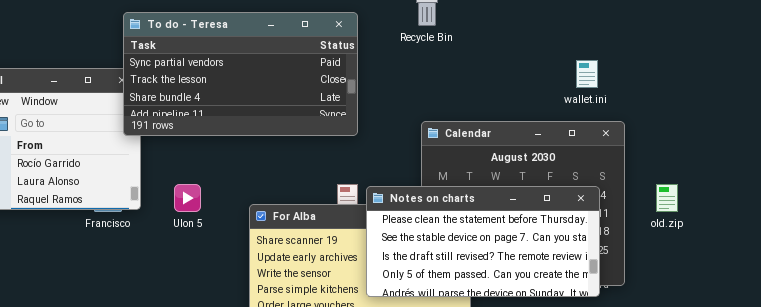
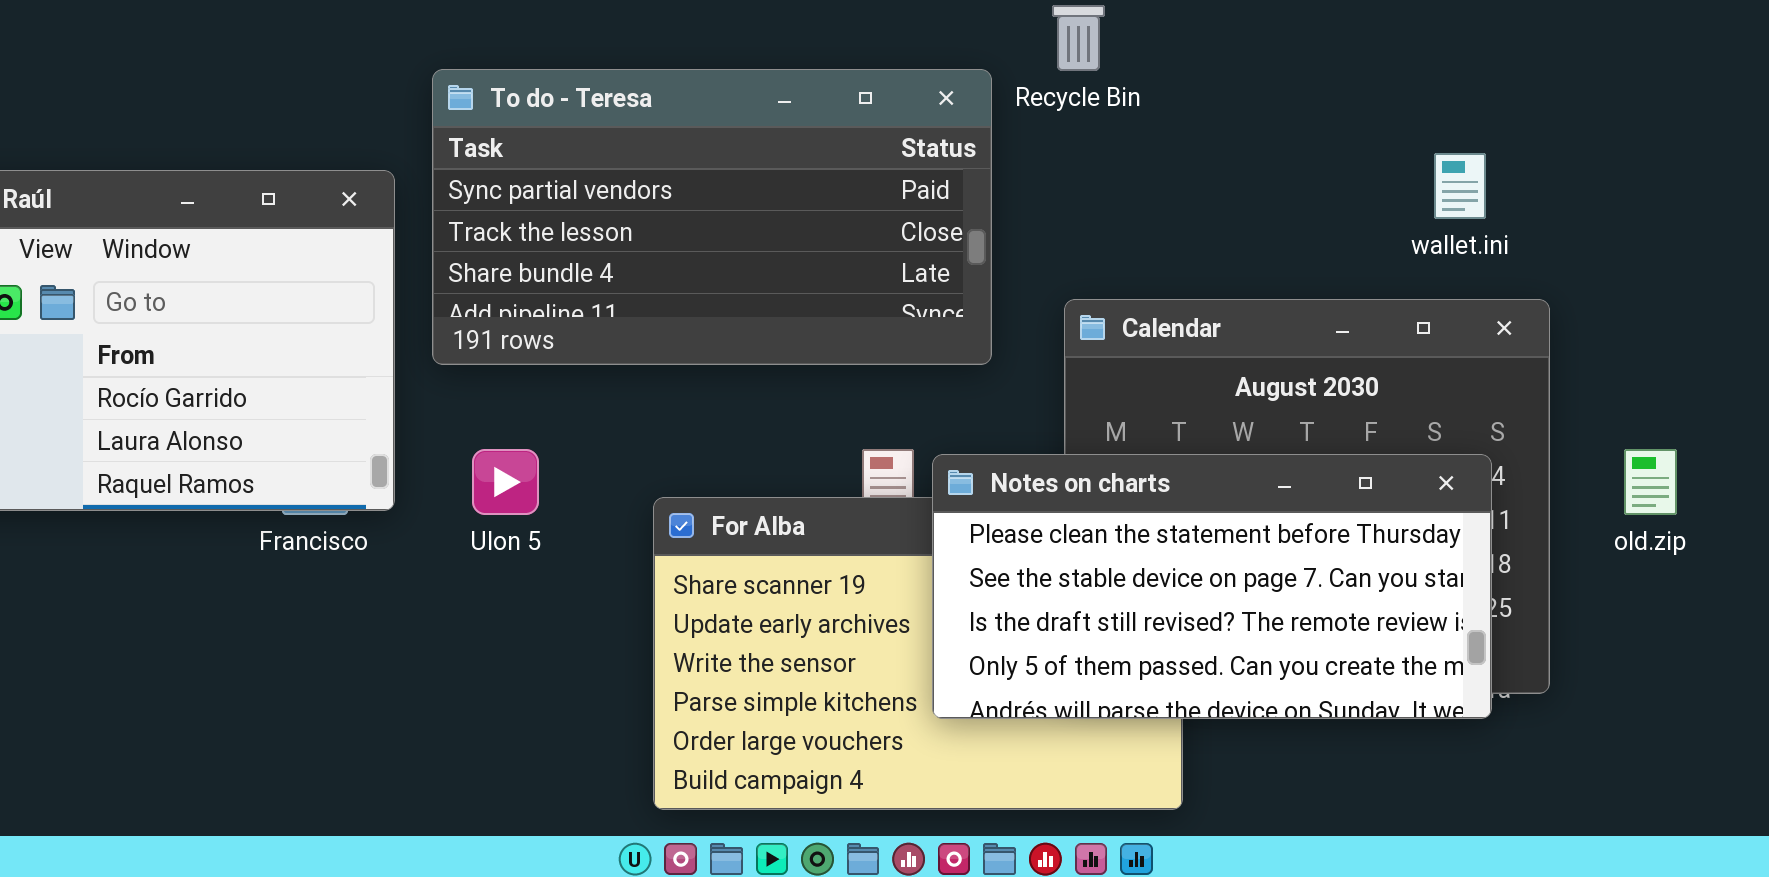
To do - Teresa: [123,12,358,136] -> [432,69,992,365], moved

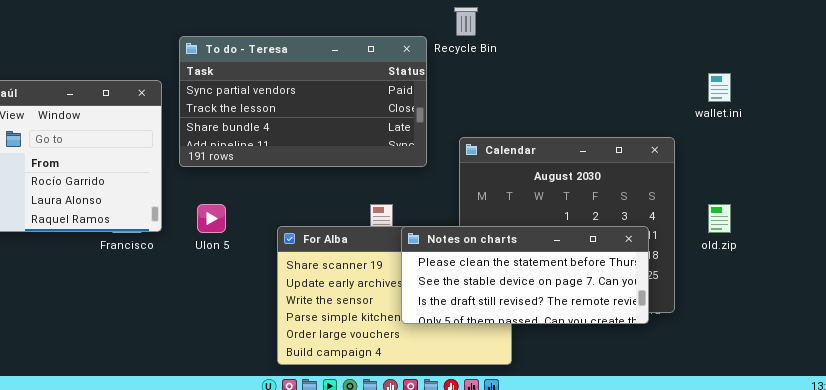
wallet.ini: [1434,153,1486,219] -> [708,73,731,102], moved
Notes on charts: [932,454,1492,719] -> [401,226,649,324], resized

